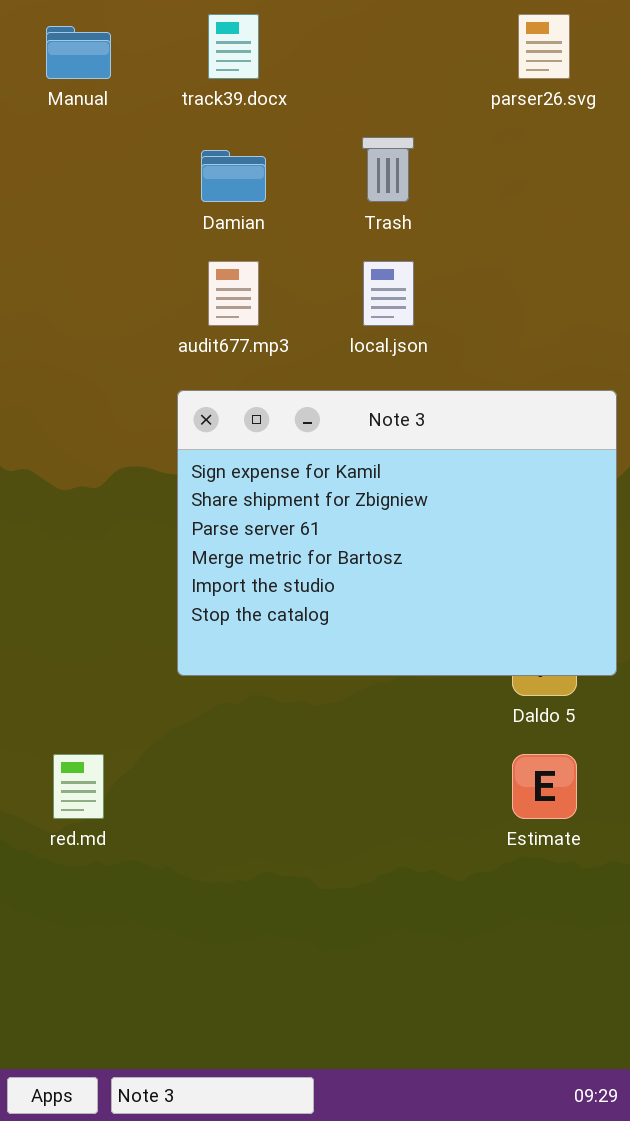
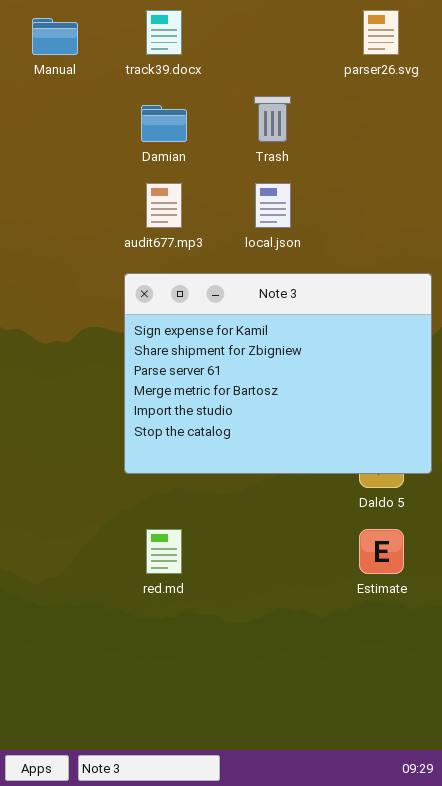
red.md: [53,754,104,819] -> [146,529,182,574], moved

